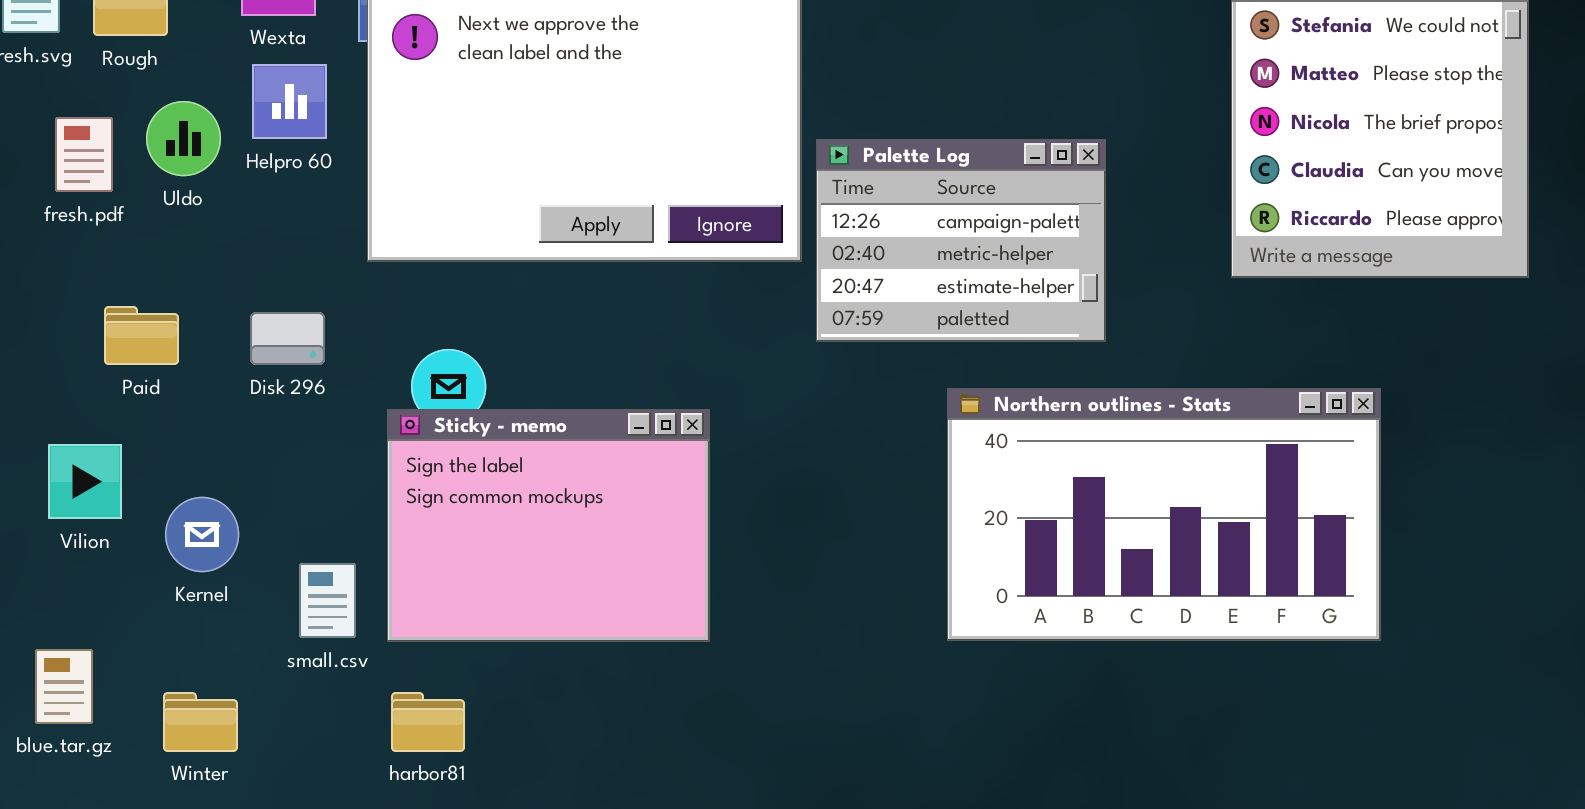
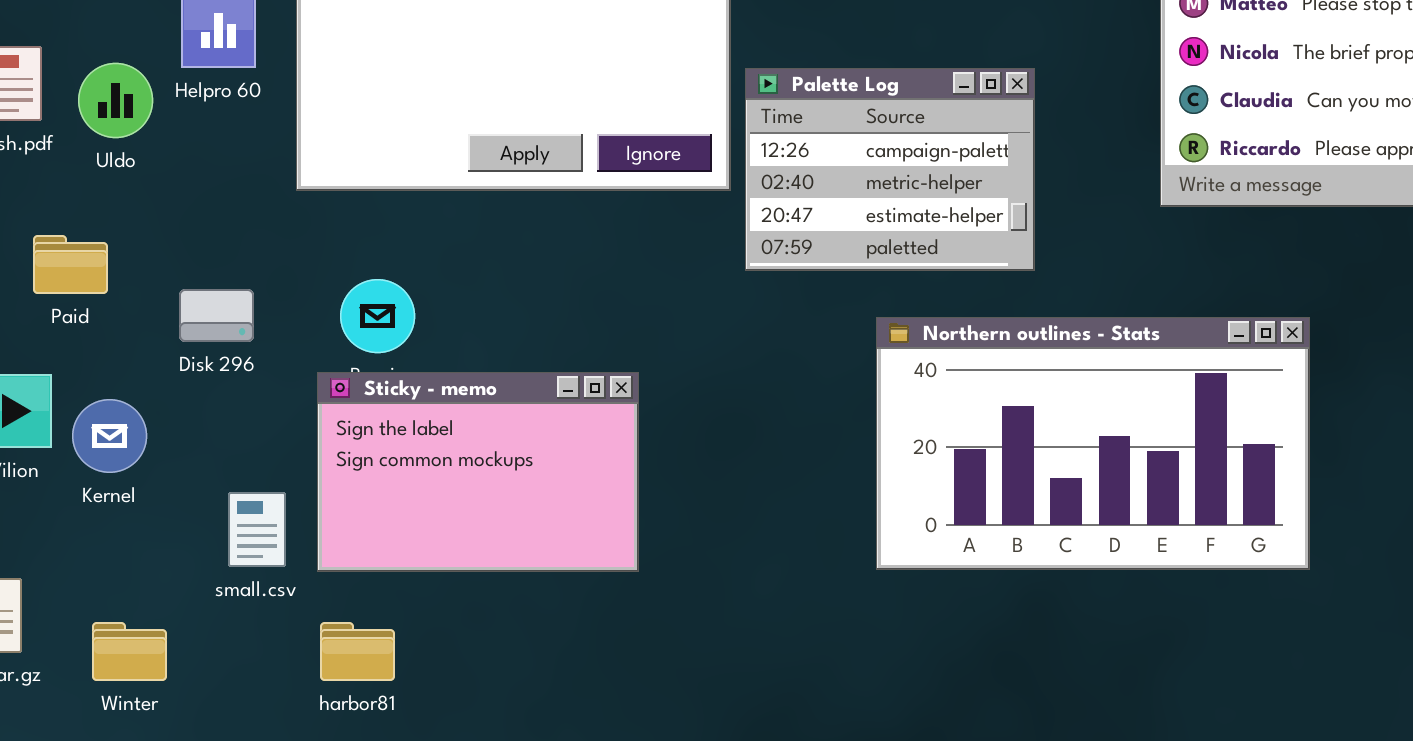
Uldo: [146,101,221,176] -> [78,63,153,138], moved
Disk 296: [250,312,325,365] -> [179,289,254,342], moved
Sticky - memo: [387,409,710,642] -> [317,372,639,572], resized
Kernel: [165,497,239,572] -> [72,399,147,473], moved

